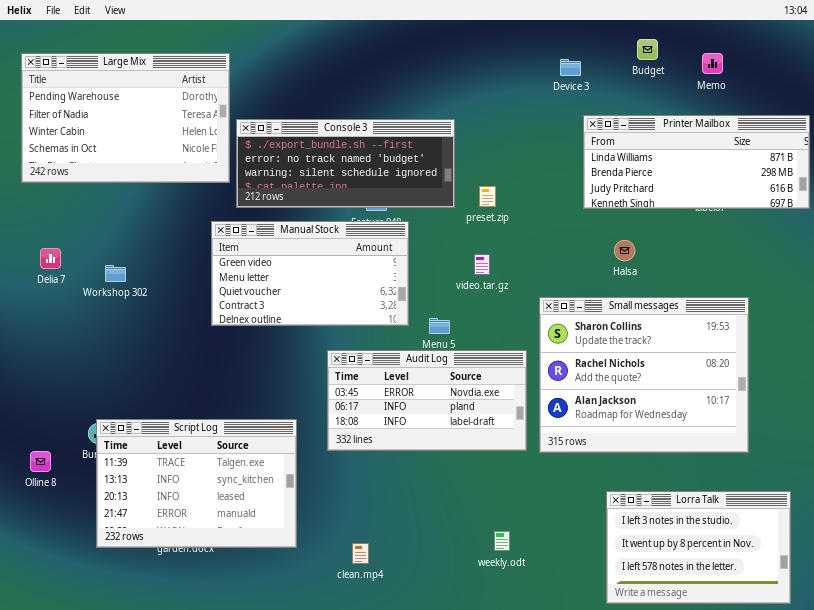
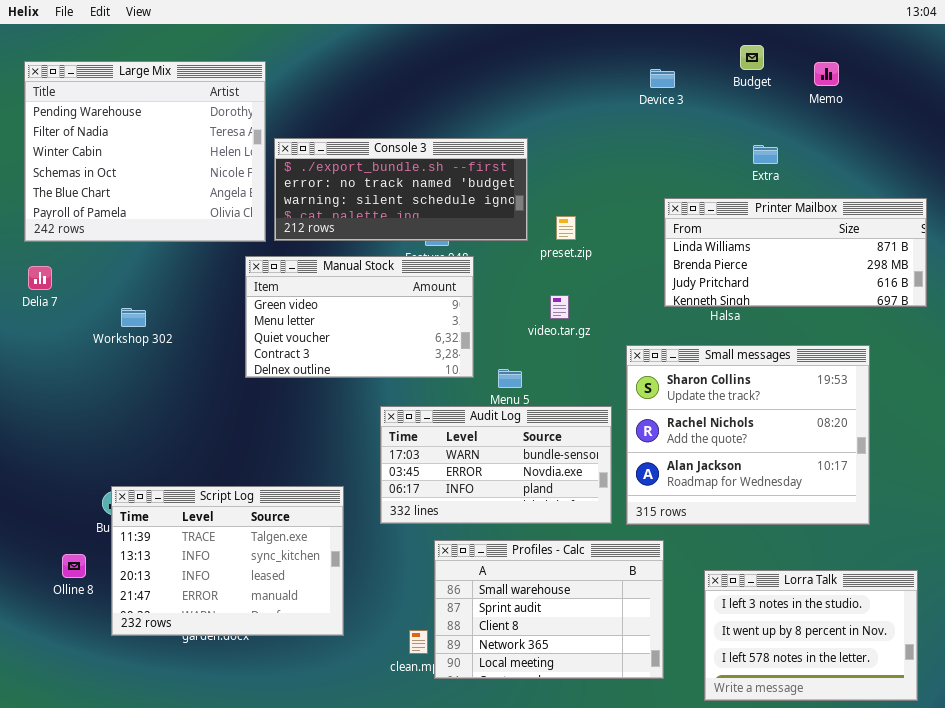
Large Mix: [21,53,230,183] -> [24,61,266,242], resized
Printer Mailbox: [583,115,810,209] -> [664,198,927,307], moved
Delia 7: [40,248,61,269] -> [28,266,52,290], moved
Audit Log: [327,350,527,451] -> [380,406,612,524], scrolled up 1 row
Olline 8: [30,451,51,472] -> [62,554,86,578], moved
Profiles - Calc: none -> [434,540,664,679], opened

